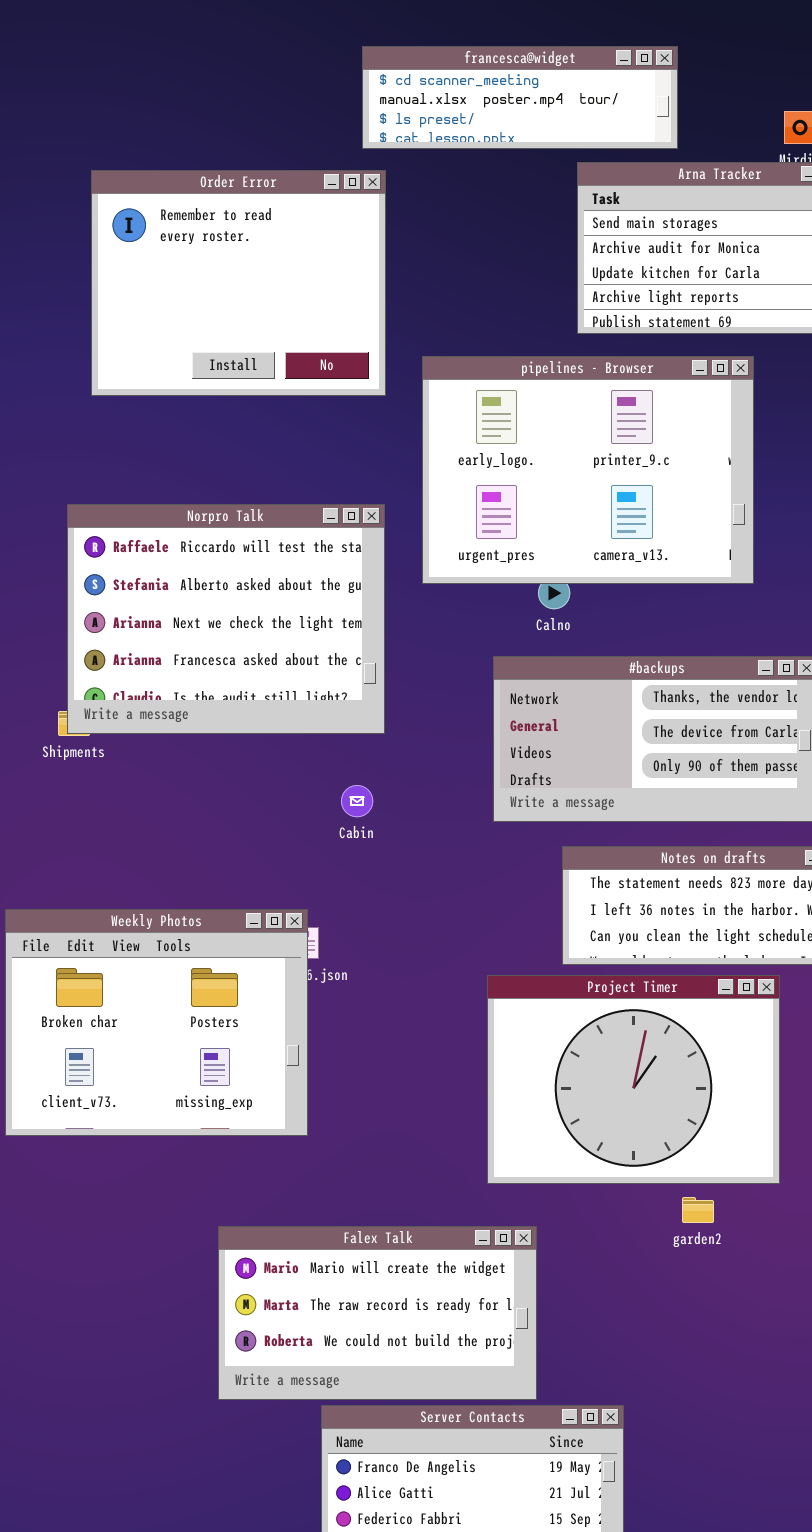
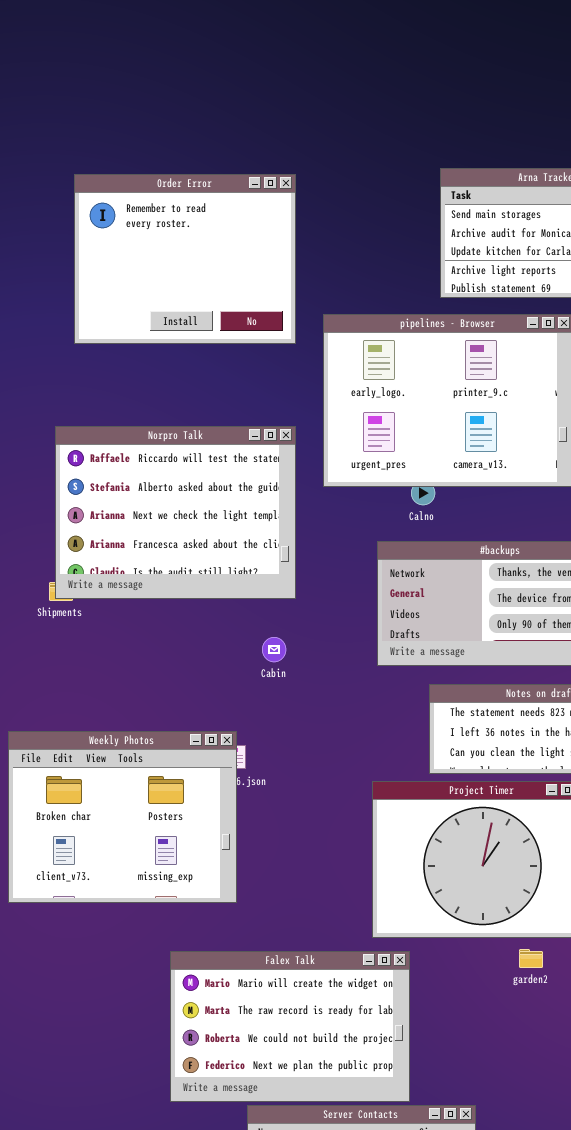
francesca@widget: [362,46,678,149] -> none, closed
Falex Talk: [218,1226,537,1400] -> [170,951,410,1102], resized

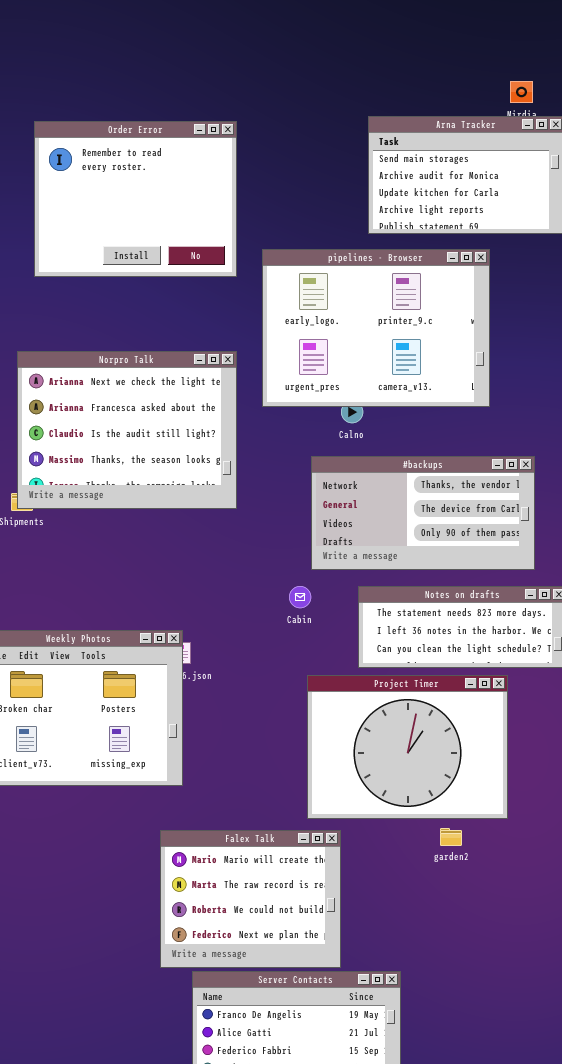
Norpro Talk: [55,426,296,599] -> [17,351,237,509], scrolled down 2 rows
Cabin: [262,637,286,662] -> [289,586,311,608], moved
Falex Talk: [170,951,410,1102] -> [160,830,341,968], resized

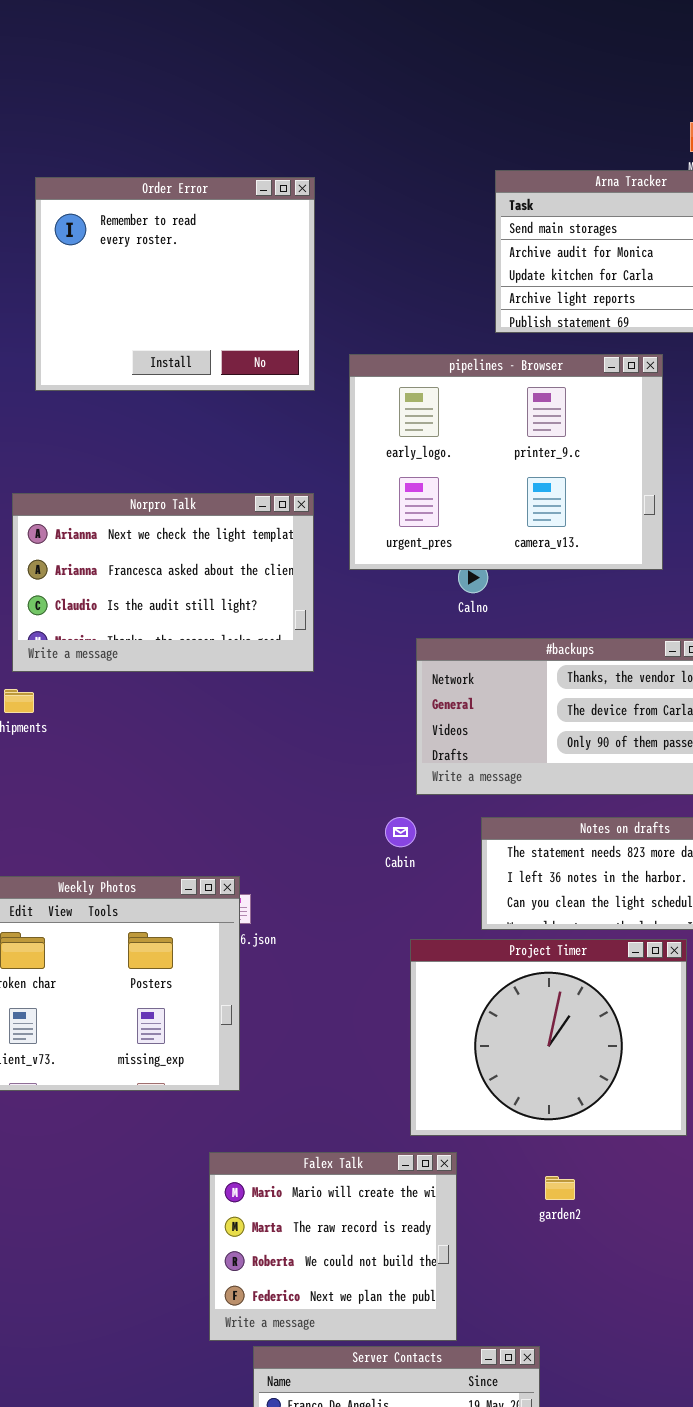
Norpro Talk: [17,351,237,509] -> [12,493,314,672], resized
garden2: [440,828,462,846] -> [545,1176,575,1200], moved

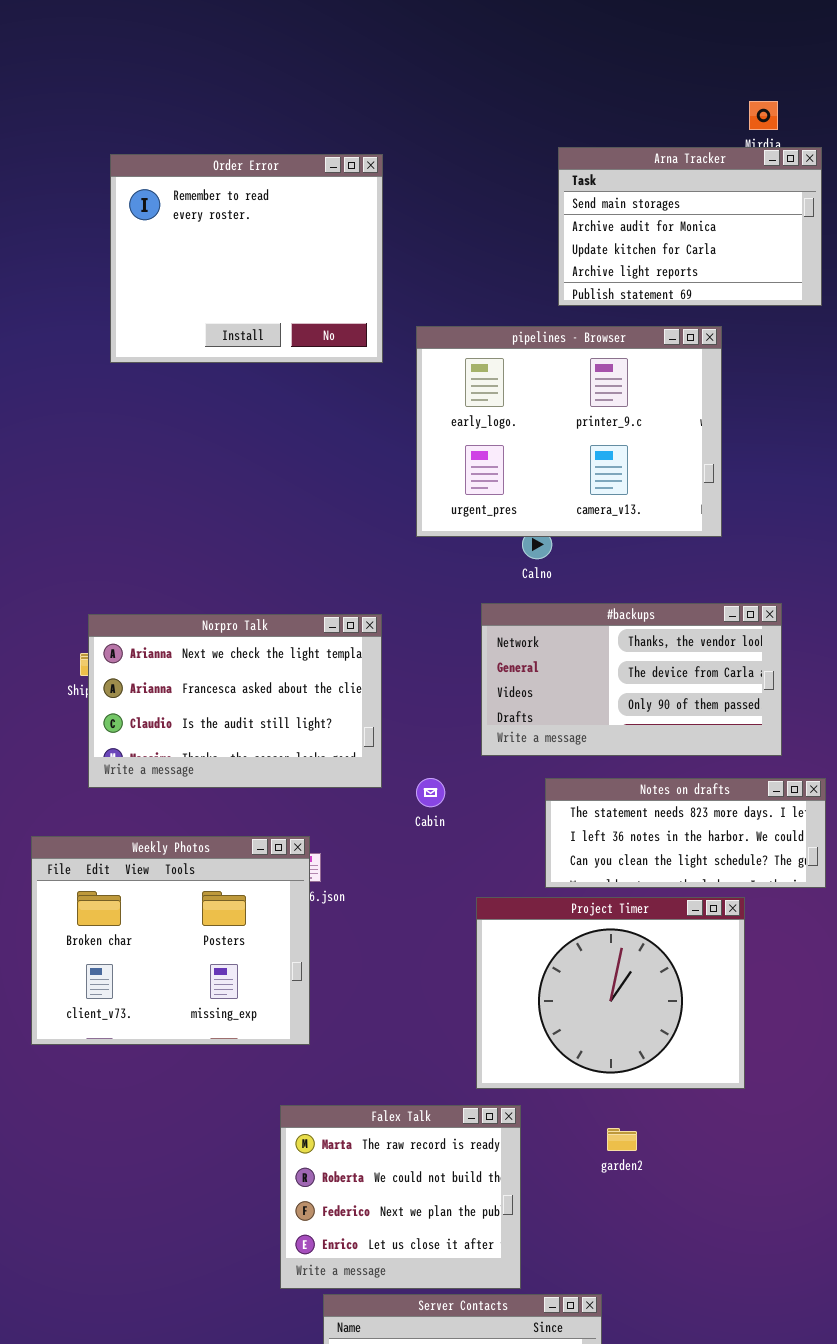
Norpro Talk: [12,493,314,672] -> [88,614,382,788], moved
Cabin: [385,817,416,847] -> [416,778,445,807], moved
Falex Talk: [209,1152,457,1341] -> [280,1105,521,1289], scrolled down 1 row

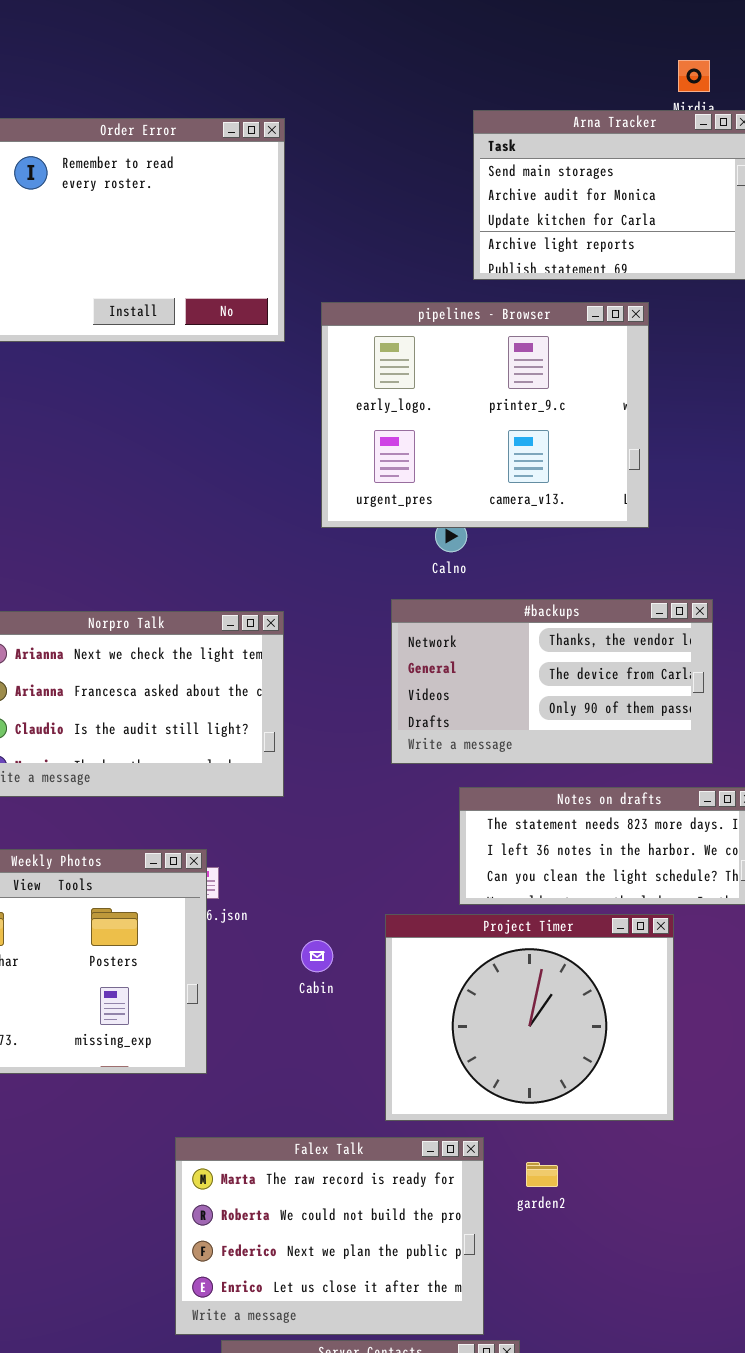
Cabin: [416,778,445,807] -> [301,940,333,972], moved
Falex Talk: [280,1105,521,1289] -> [175,1137,484,1335], resized

